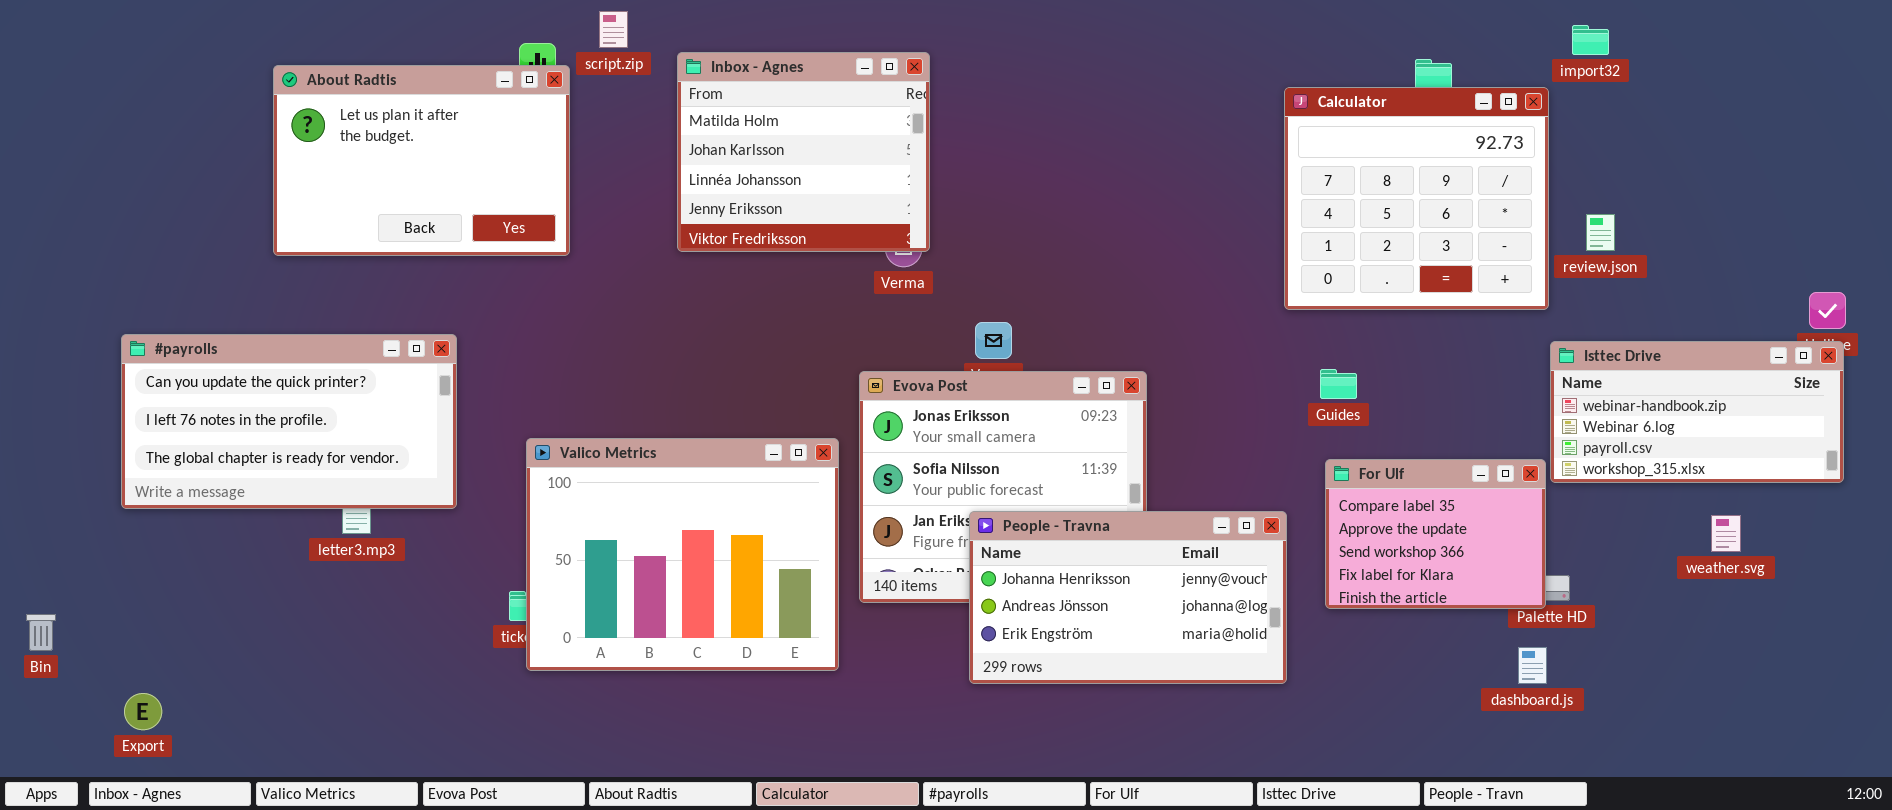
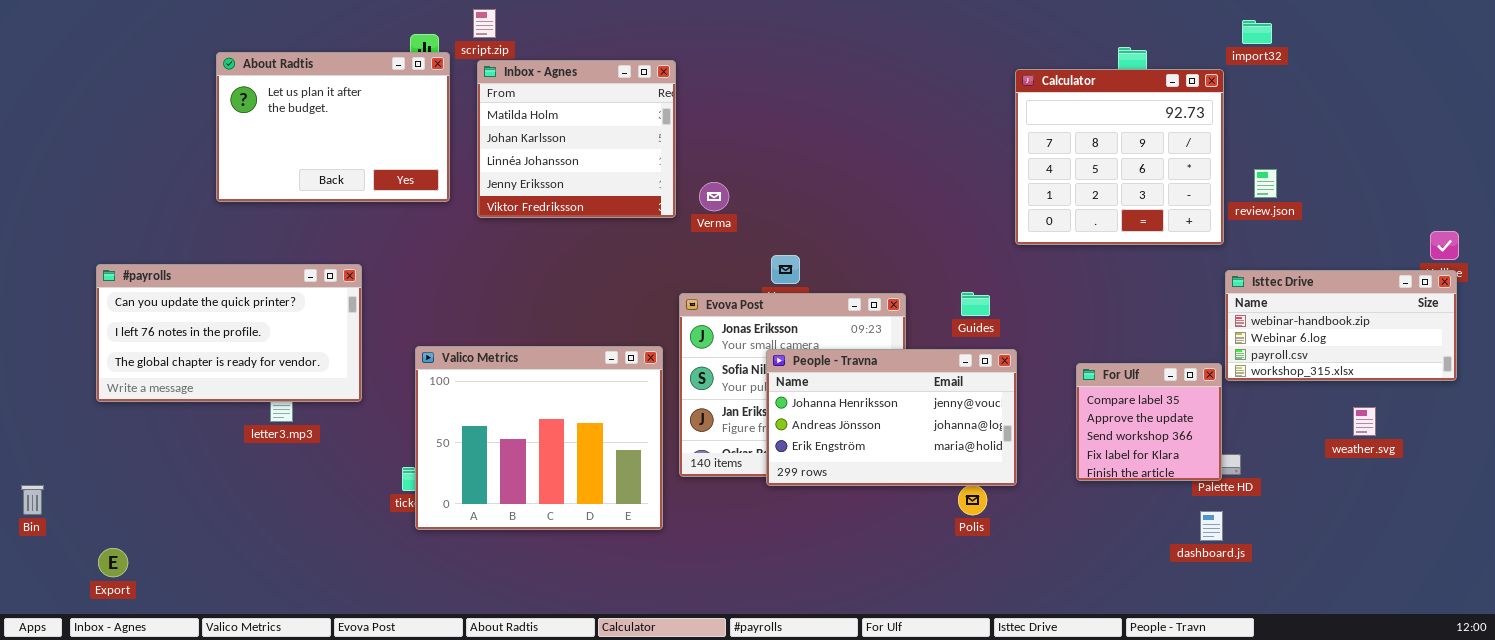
Inbox - Agnes: [677,52,930,252] -> [477,60,676,218], moved
Guides: [1320,369,1357,399] -> [961,292,990,316], moved
For Ulf: [1325,459,1546,609] -> [1076,363,1222,481], resized
People - Travna: [969,511,1287,684] -> [766,349,1017,486], moved

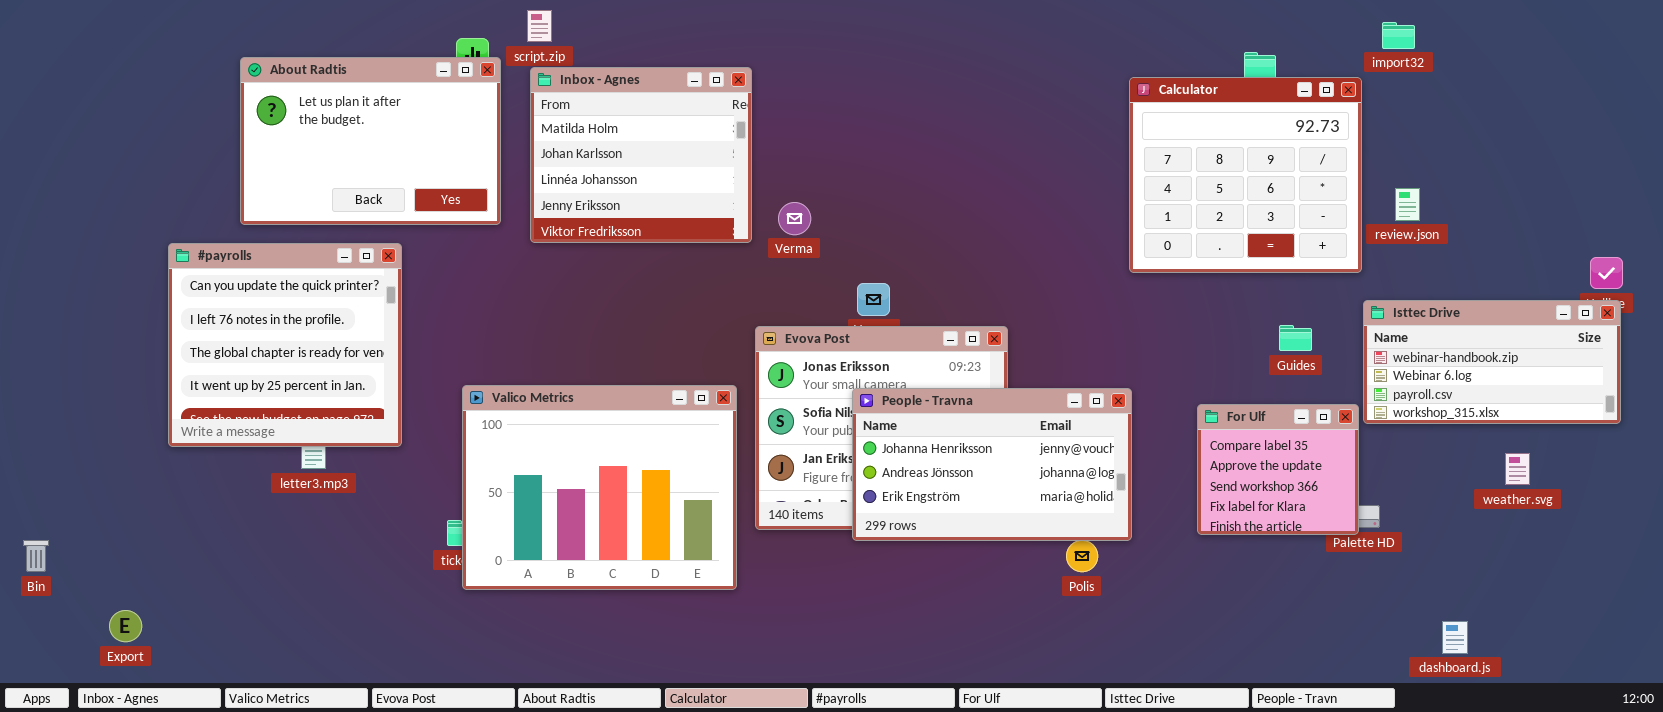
#payrolls: [96,264,362,402] -> [168,243,402,447], resized
Guides: [961,292,990,316] -> [1279,325,1312,351], moved
dashboard.js: [1200,511,1223,541] -> [1442,621,1468,654], moved

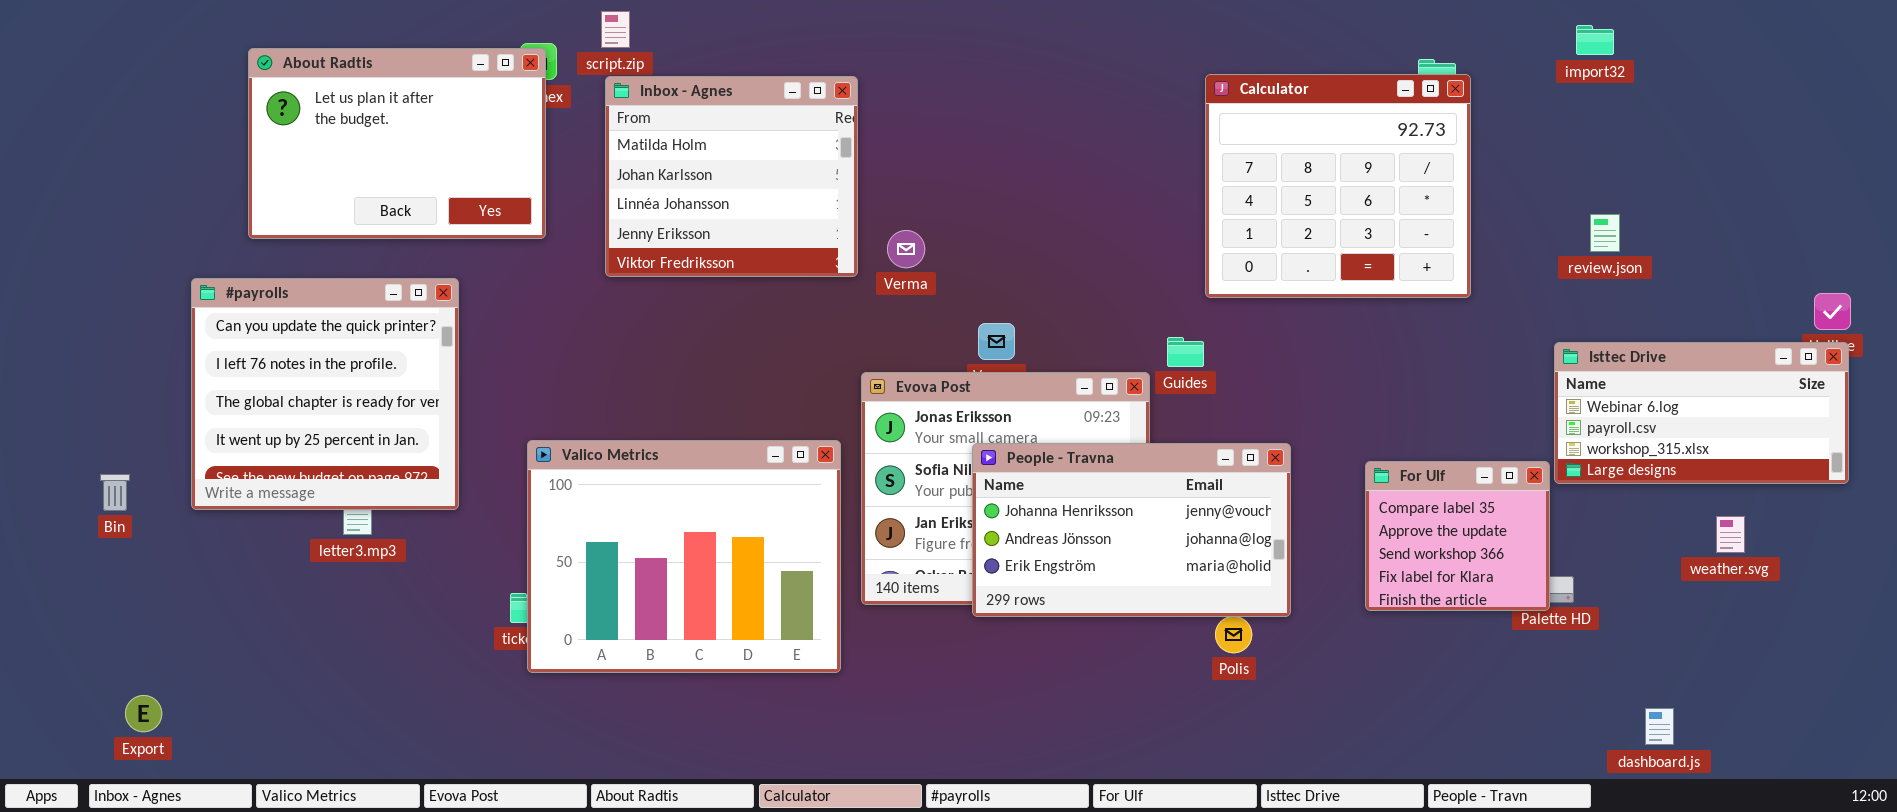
About Radtis: [240,57,501,225] -> [248,48,546,239], moved
Calculator: [1129,77,1362,273] -> [1205,74,1471,298], moved
Isttec Drive: [1363,300,1621,424] -> [1554,342,1849,484], scrolled down 1 row
Guides: [1279,325,1312,351] -> [1167,337,1204,367], moved
Bin: [23,540,49,572] -> [100,474,130,511], moved

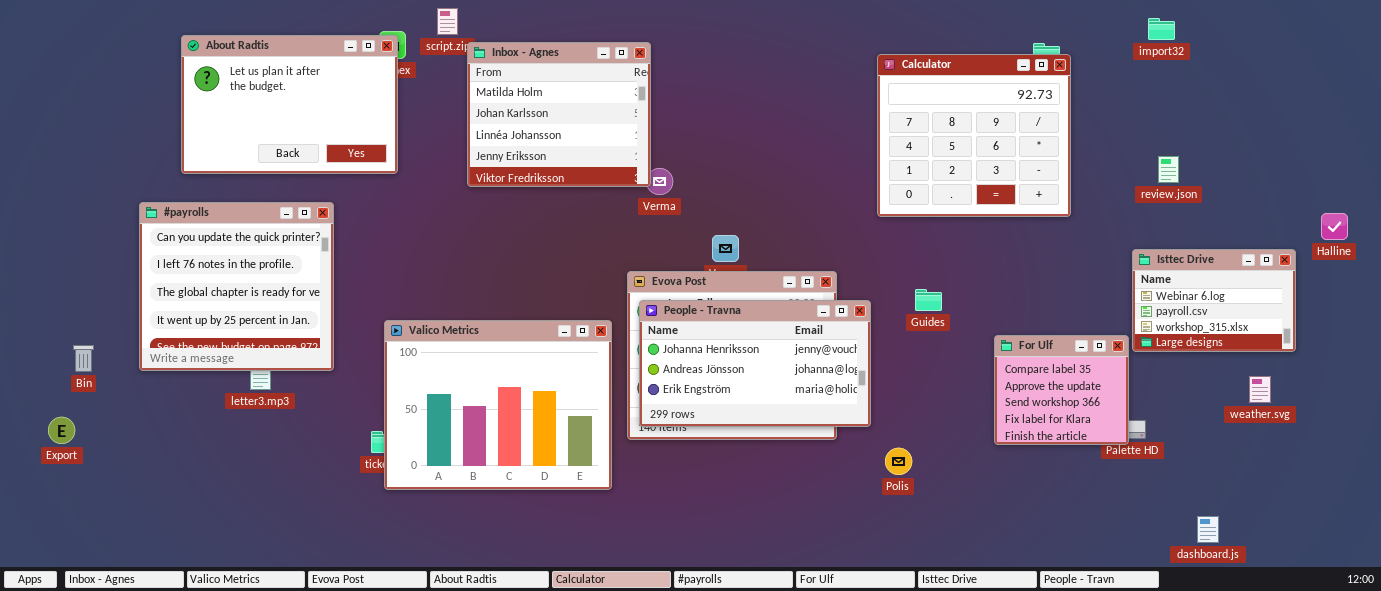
Inbox - Agnes: [605,76,858,277] -> [467,42,651,187], moved
Guides: [1167,337,1204,367] -> [915,289,942,311], moved
Isttec Drive: [1554,342,1849,484] -> [1132,249,1296,352], resized
People - Travna: [972,443,1291,617] -> [639,300,871,427], moved
Export: [125,695,162,732] -> [48,417,75,444], moved

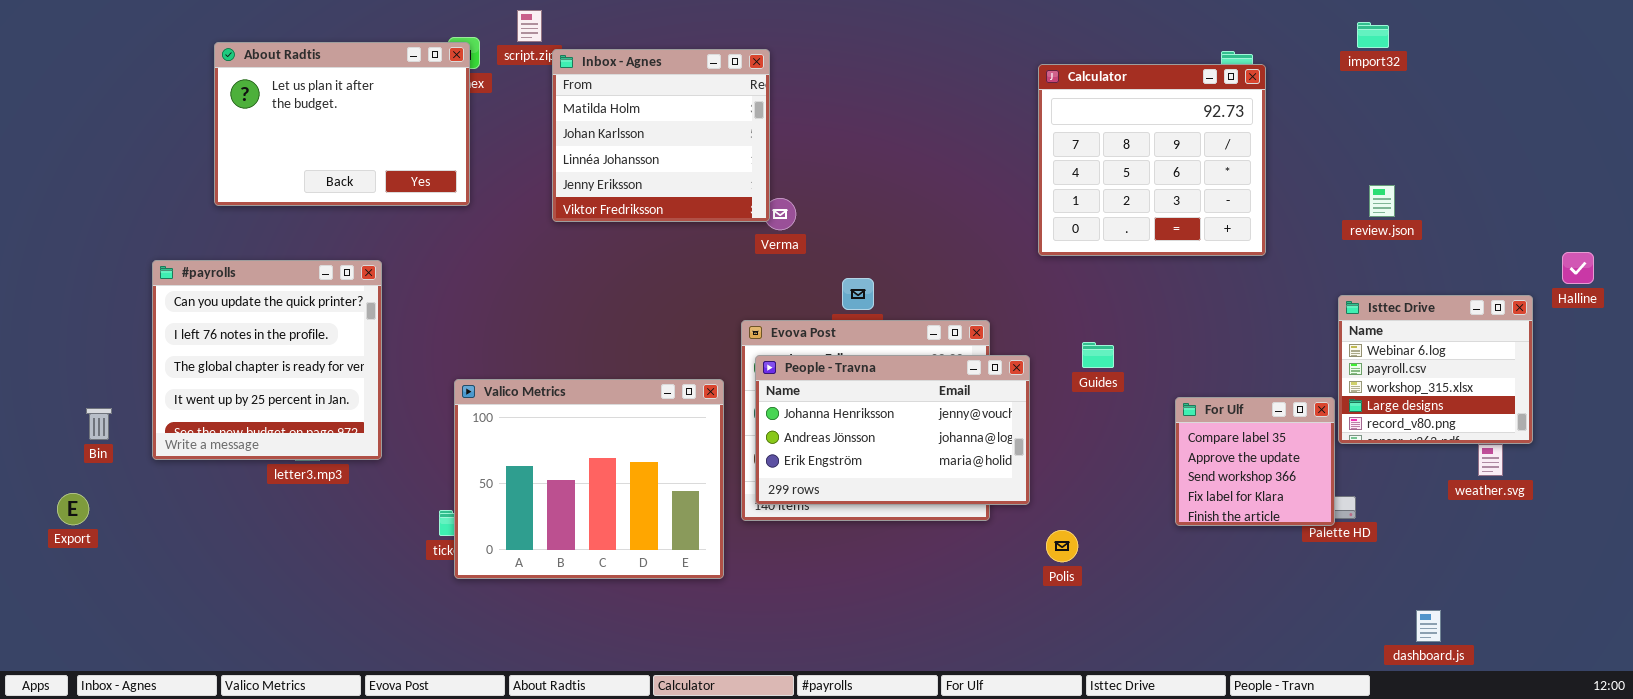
#payrolls: [139,202,334,371] -> [152,260,382,460], moved
Isttec Drive: [1132,249,1296,352] -> [1338,295,1533,444], resized

